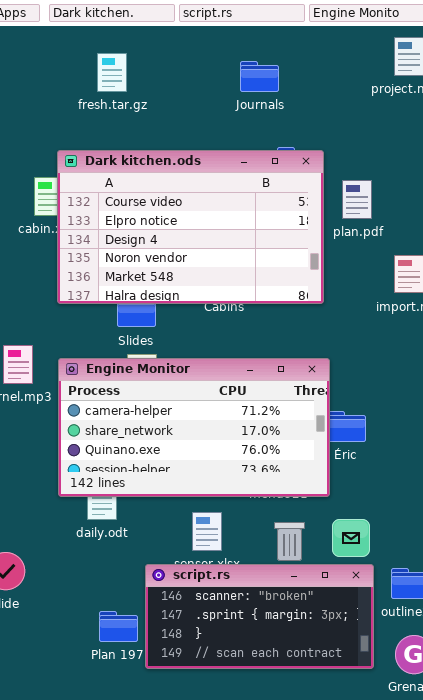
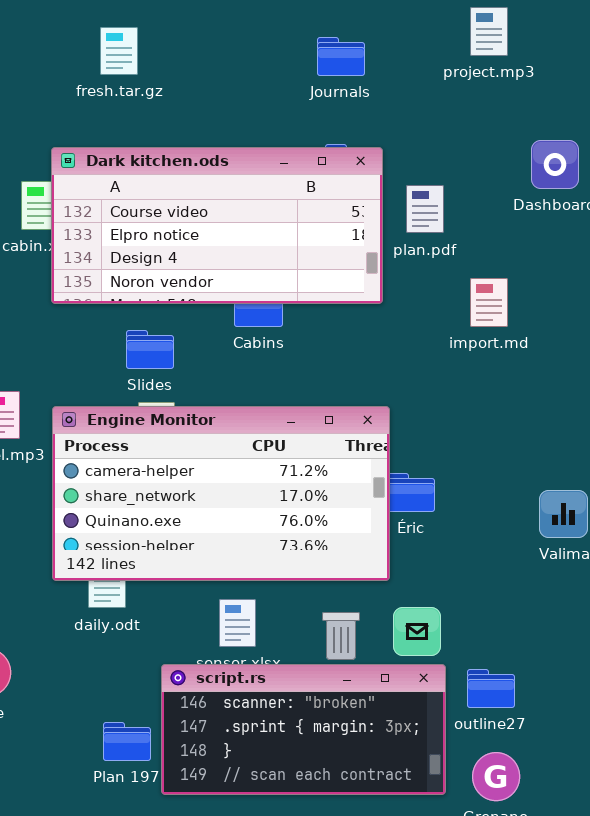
Journals: [240,61,279,92] -> [317,37,365,76], moved
Dark kitchen.ods: [57,150,324,304] -> [51,147,383,304], resized

